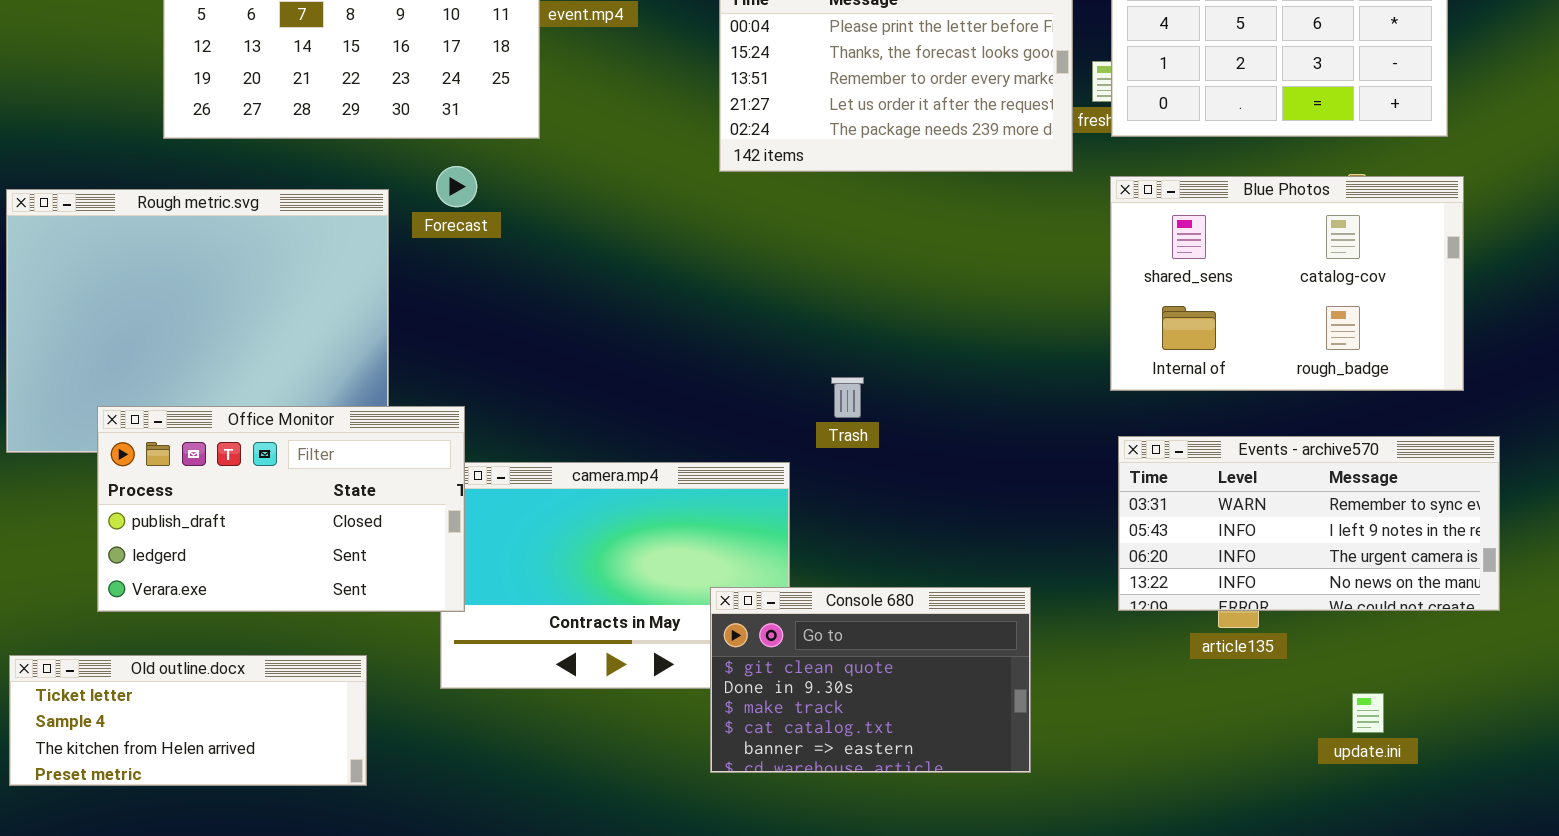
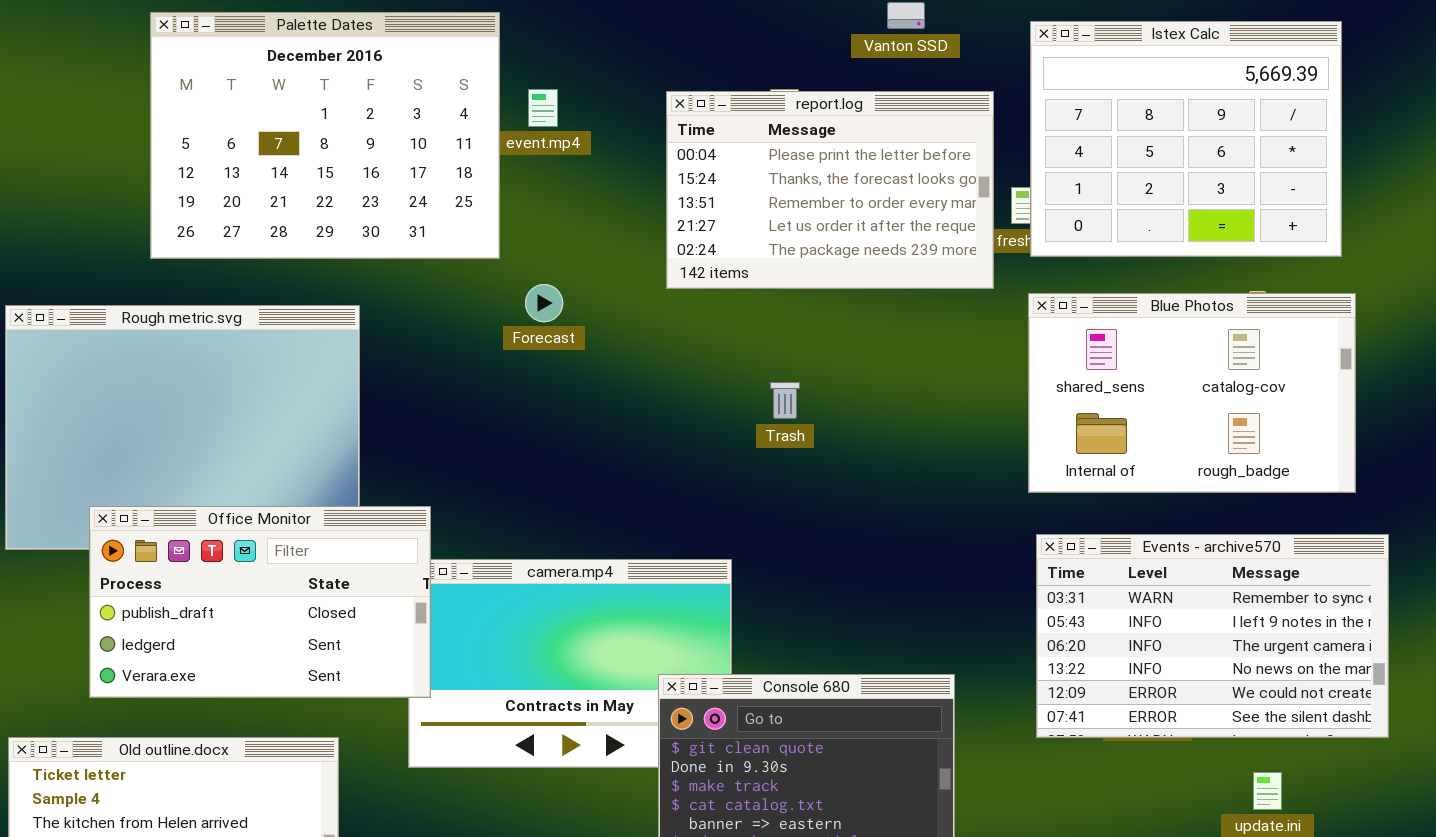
Forecast: [436,166,477,207] -> [525,284,563,322], moved
Trash: [831,377,864,418] -> [770,382,800,419], moved
Events - archive570: [1118,436,1500,611] -> [1036,534,1389,738], resized

